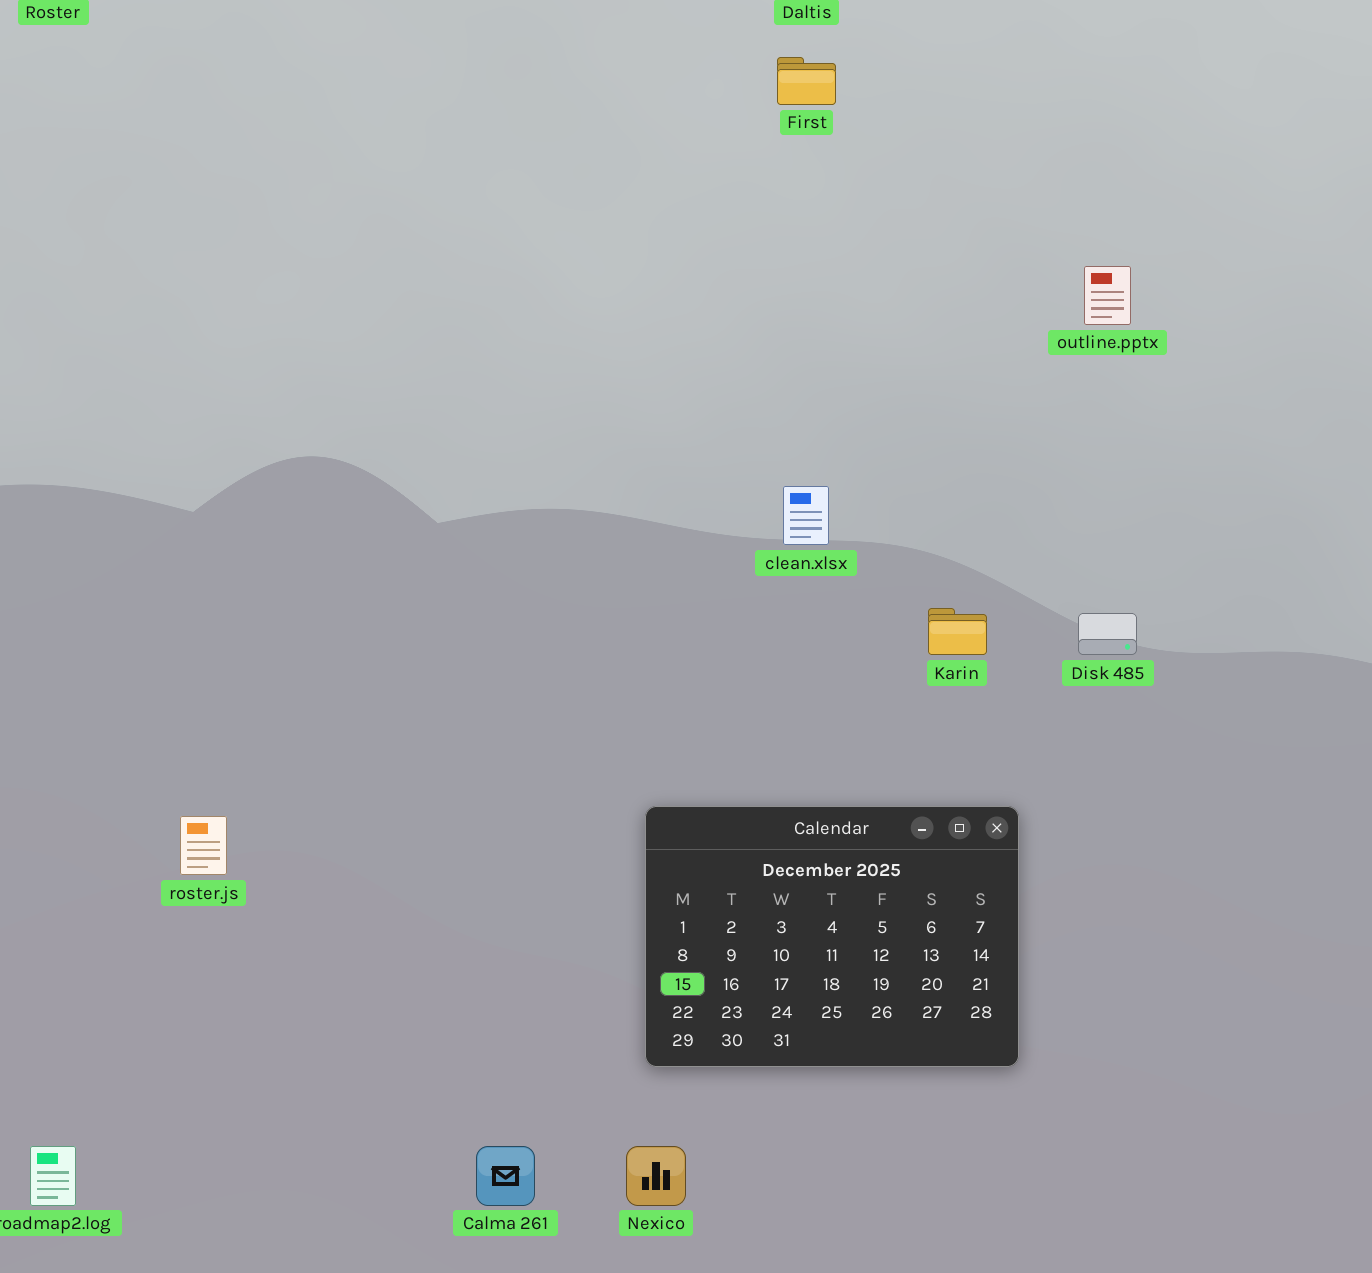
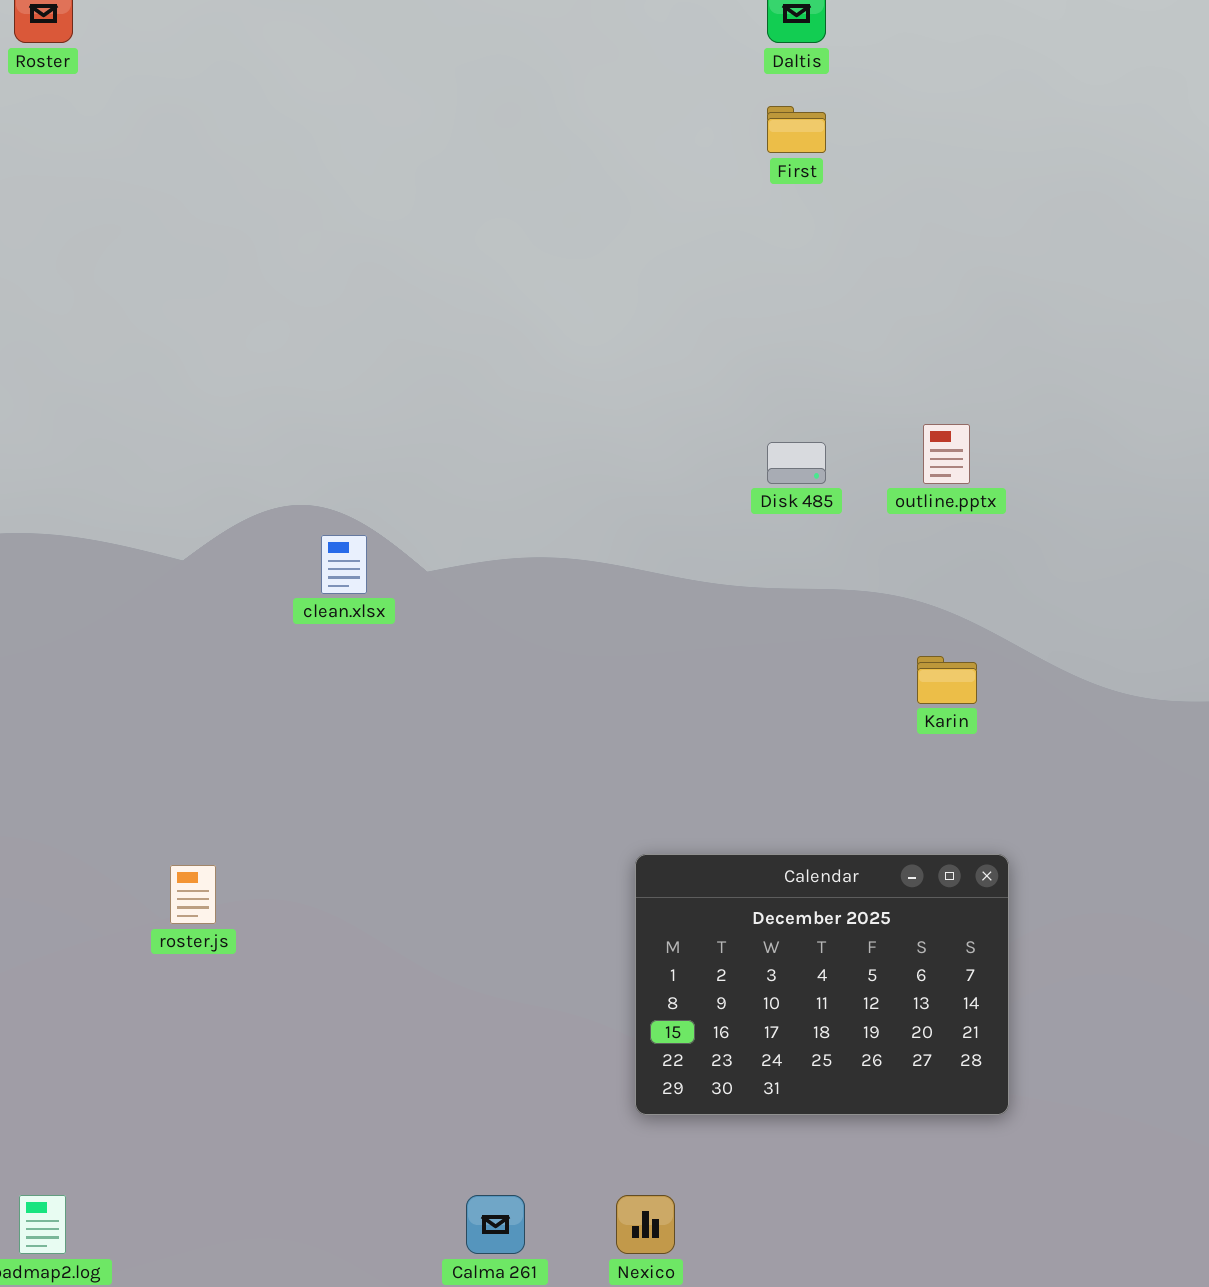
outline.pptx: [1084,266,1131,325] -> [923,424,970,484], moved
clean.xlsx: [783,486,829,545] -> [321,535,367,594], moved
Disk 485: [1078,613,1137,655] -> [767,442,826,484], moved

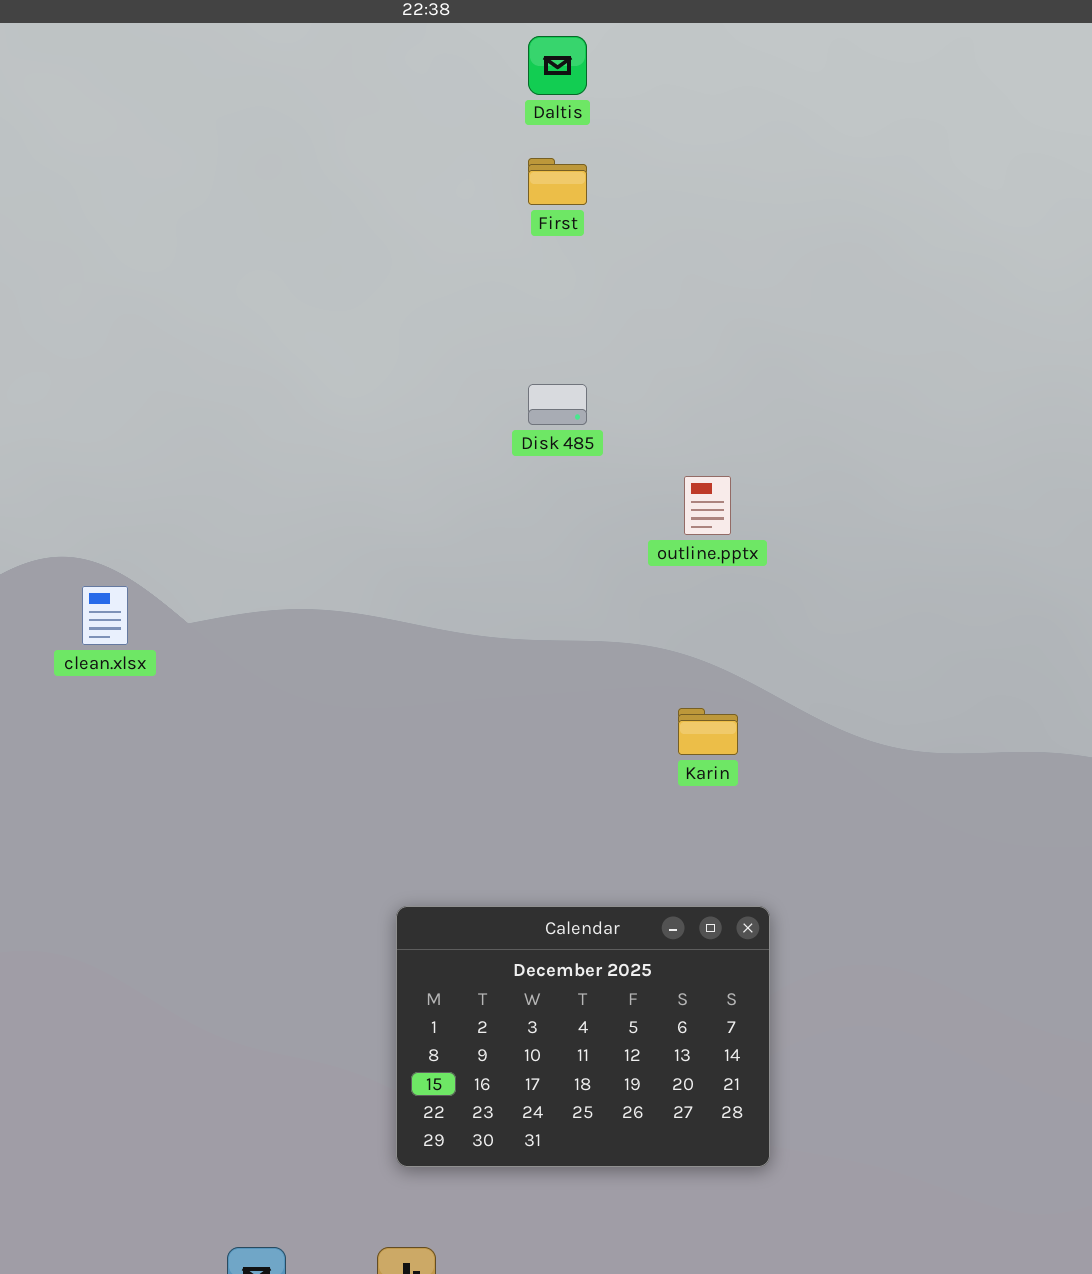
Disk 485: [767,442,826,484] -> [528,384,587,425], moved

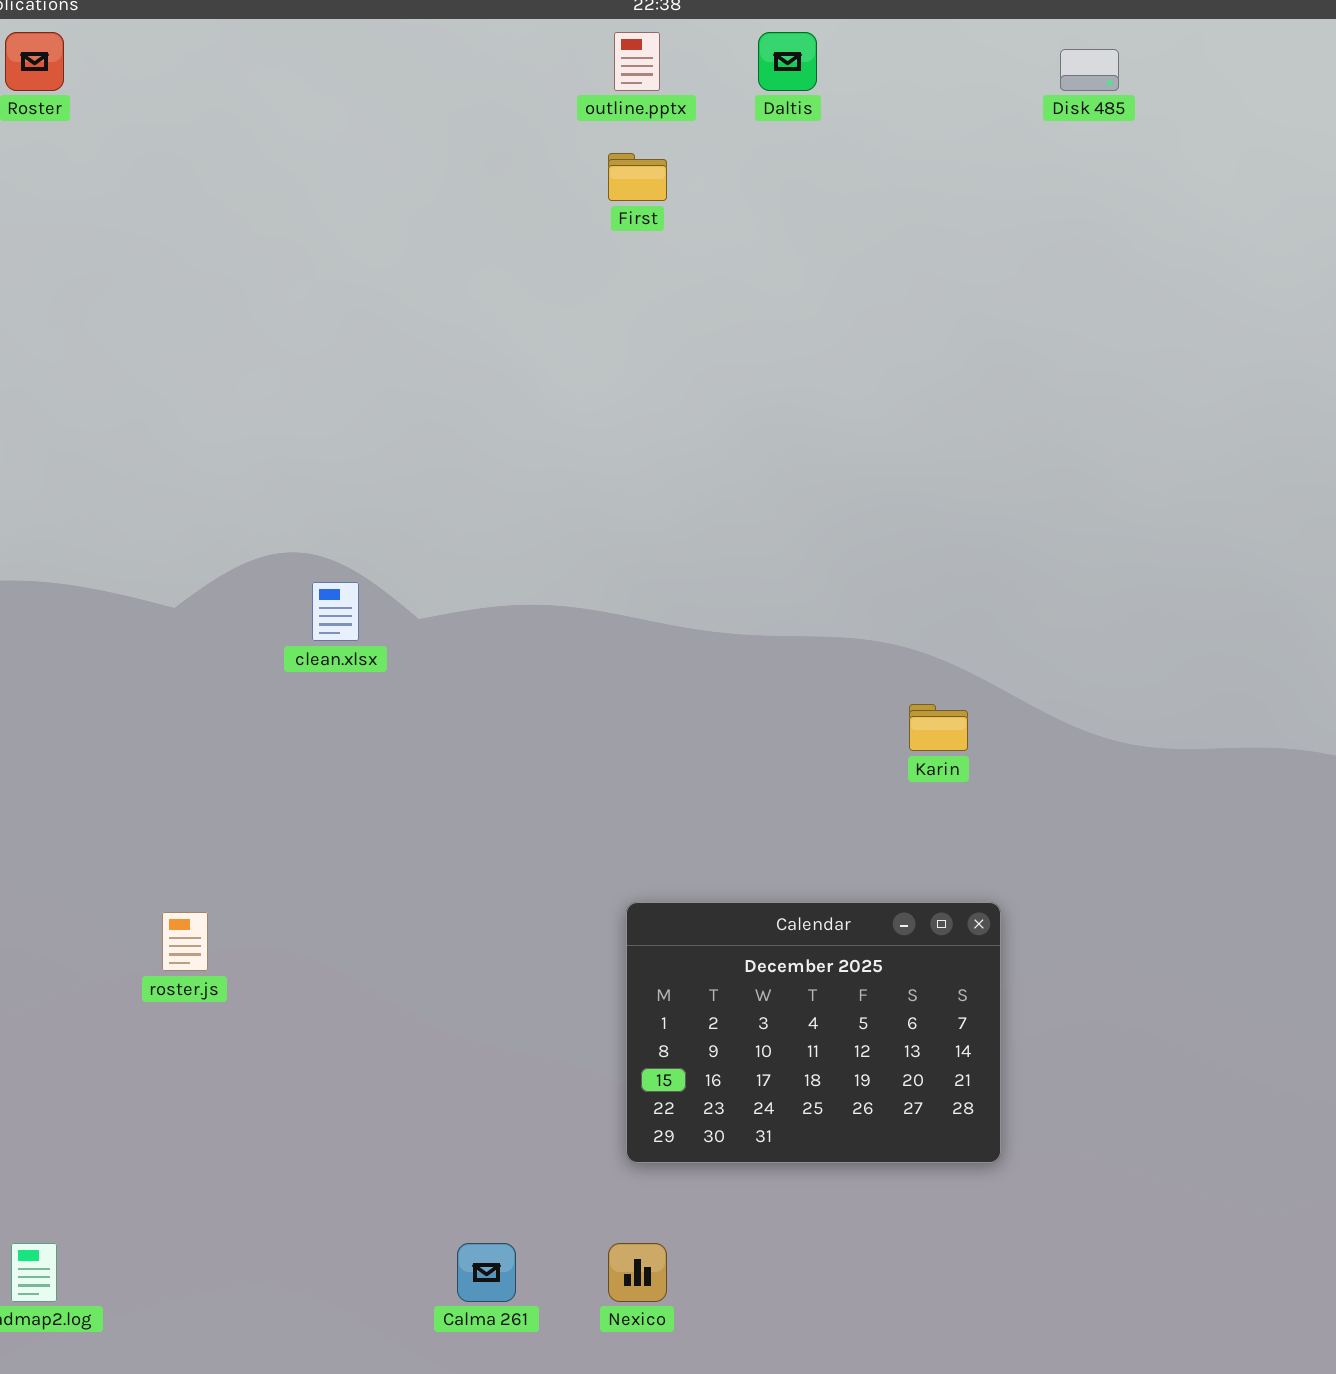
First: [528,158,587,205] -> [608,153,667,201], moved
Disk 485: [528,384,587,425] -> [1060,49,1119,91], moved
outline.pptx: [684,476,731,535] -> [614,32,660,91], moved

